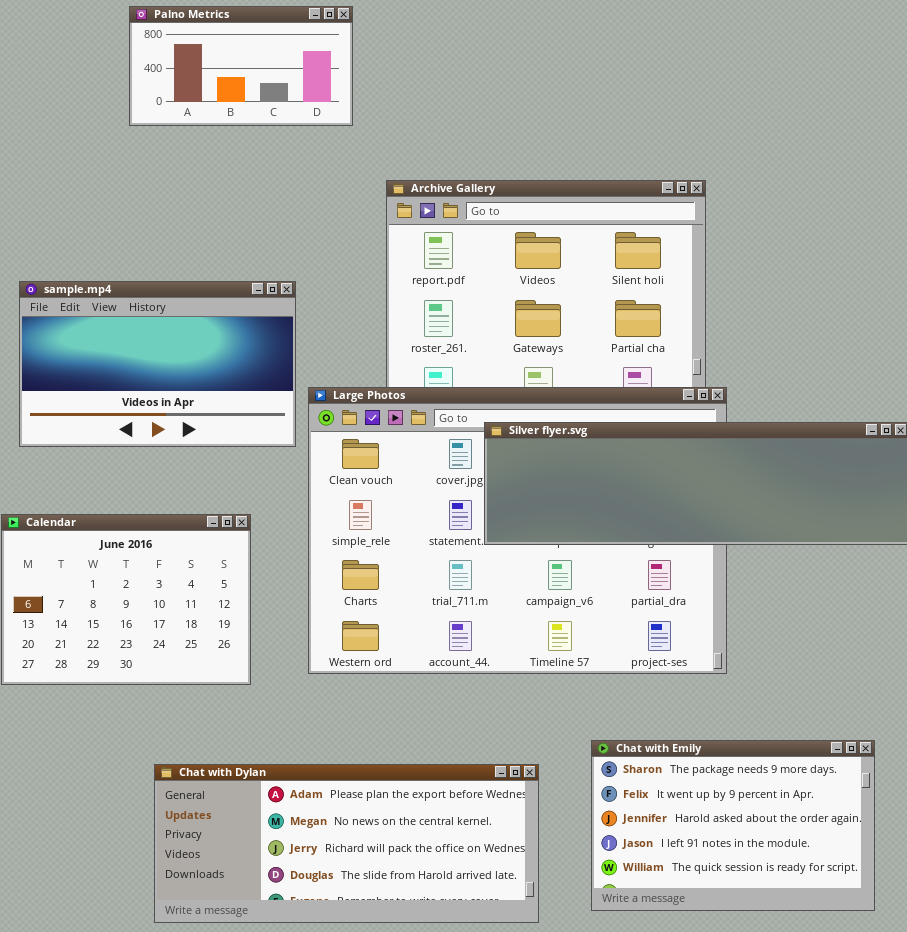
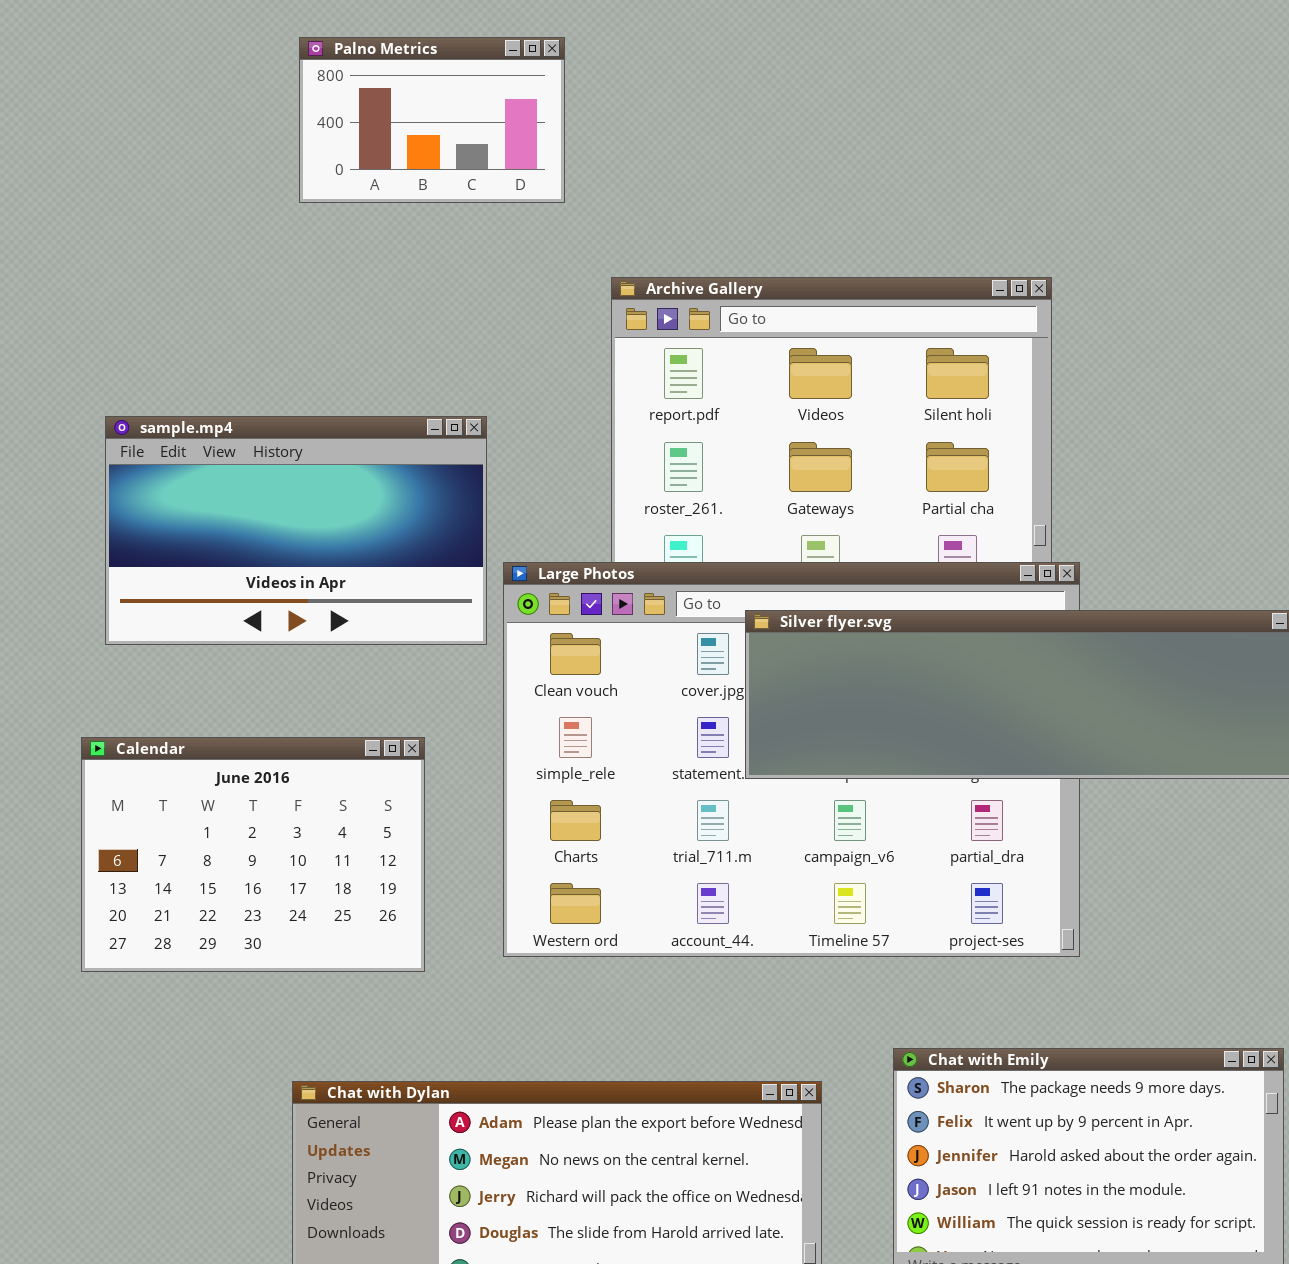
Palno Metrics: [129,6,353,126] -> [299,37,565,203], resized

